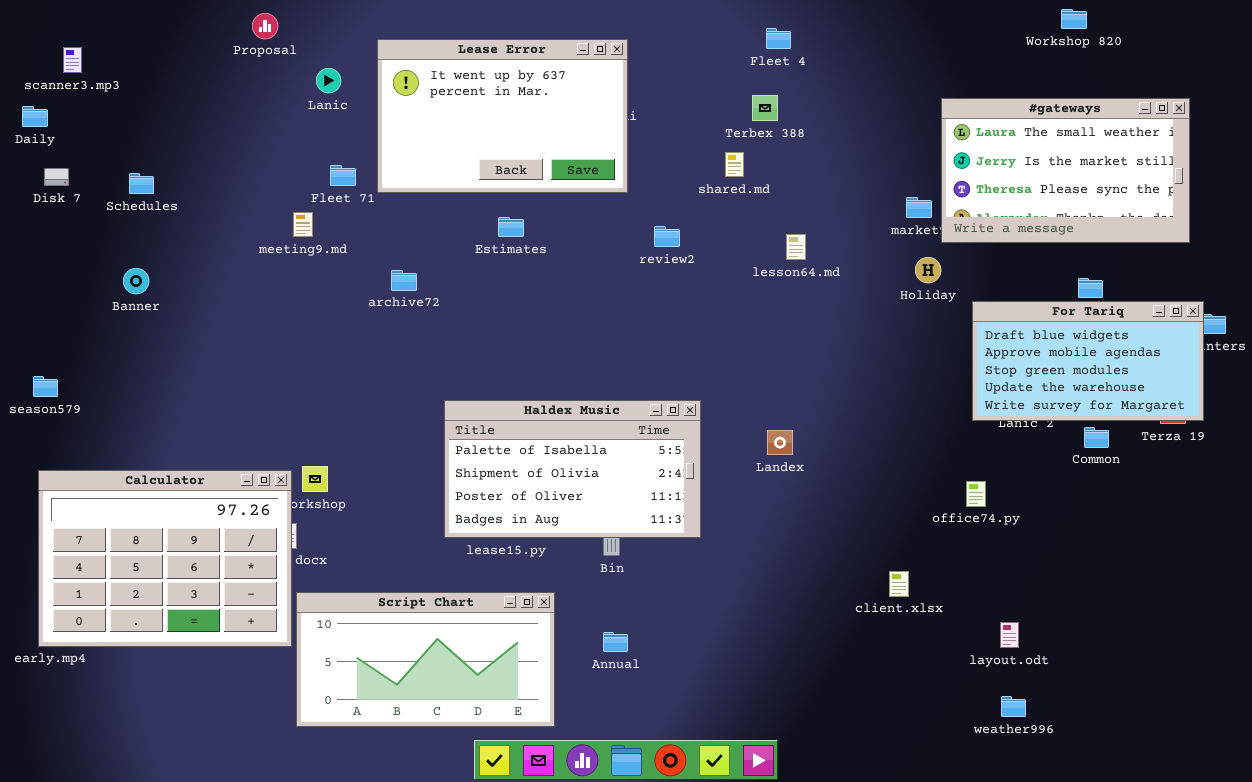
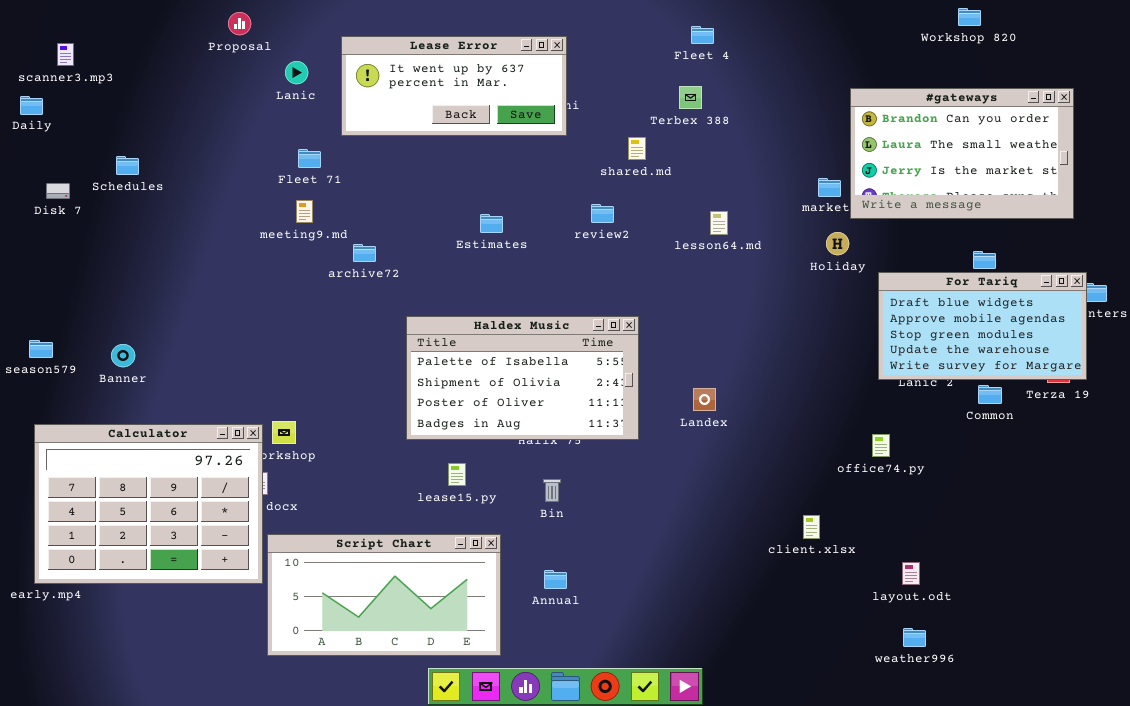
Lease Error: [377,39,628,193] -> [341,36,567,136], resized
#gateways: [941,98,1190,243] -> [850,88,1074,219], scrolled up 1 row
shared.md: [725,152,744,177] -> [628,137,646,160], moved
Disk 7: [44,168,69,186] -> [46,183,70,199], moved
meeting9.md: [293,212,313,237] -> [296,200,313,223], moved
Estimates: [498,217,524,237] -> [480,214,503,233], moved
Banner: [123,268,149,294] -> [111,344,135,367], moved
Haldex Music: [444,400,701,538] -> [406,316,639,440], moved

